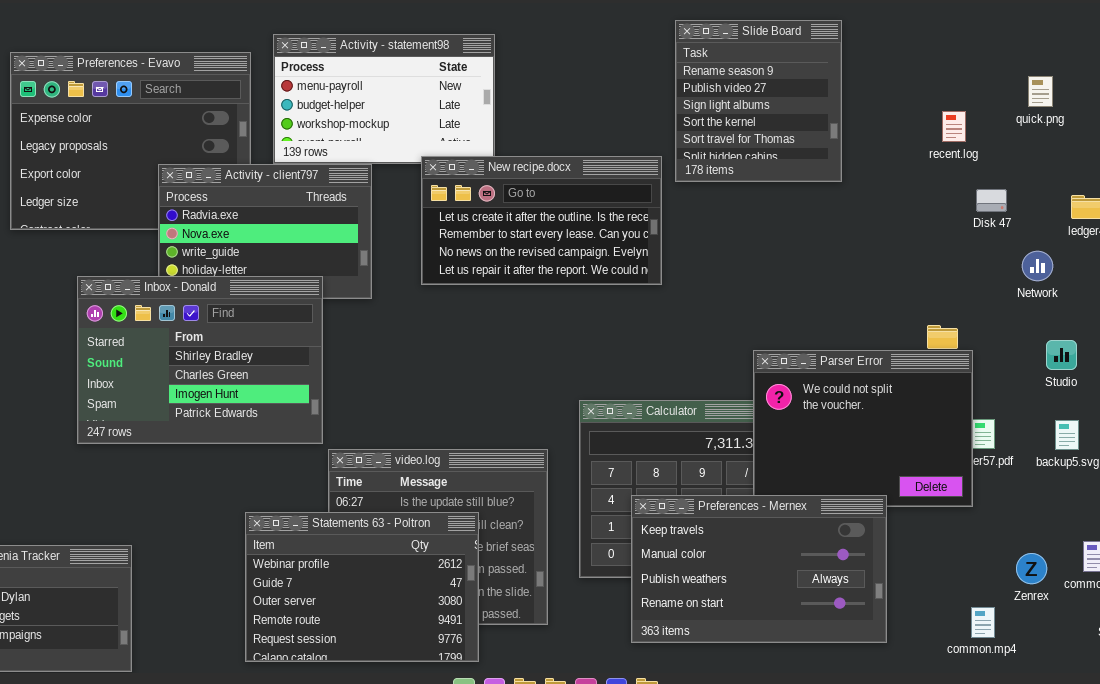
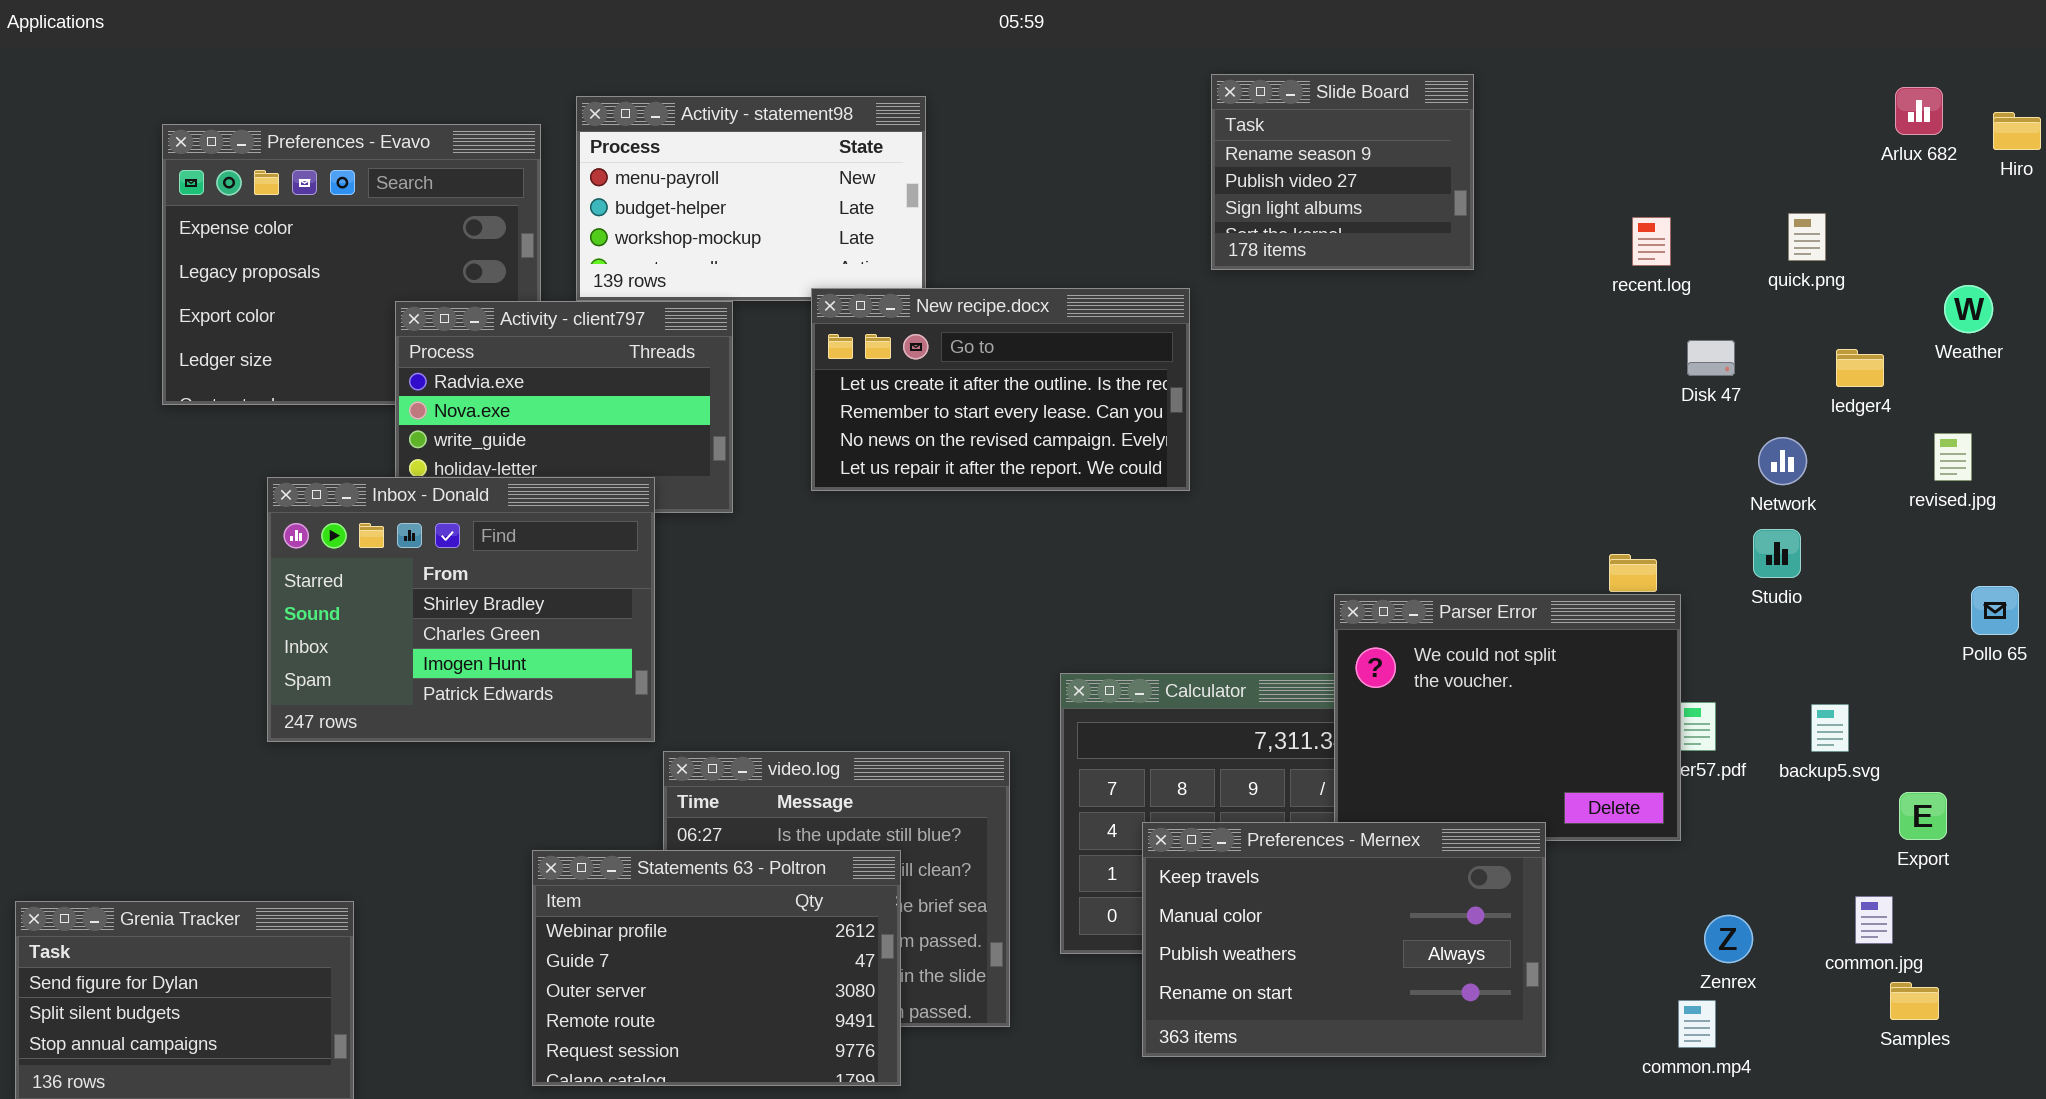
Slide Board: [675,20,842,182] -> [1211,74,1474,270], resized
quick.png: [1028,76,1053,107] -> [1788,213,1826,261], moved
Studio: [1046,340,1077,370] -> [1753,529,1801,578], moved
Zenrex: [1016,553,1047,584] -> [1704,915,1753,963], moved

